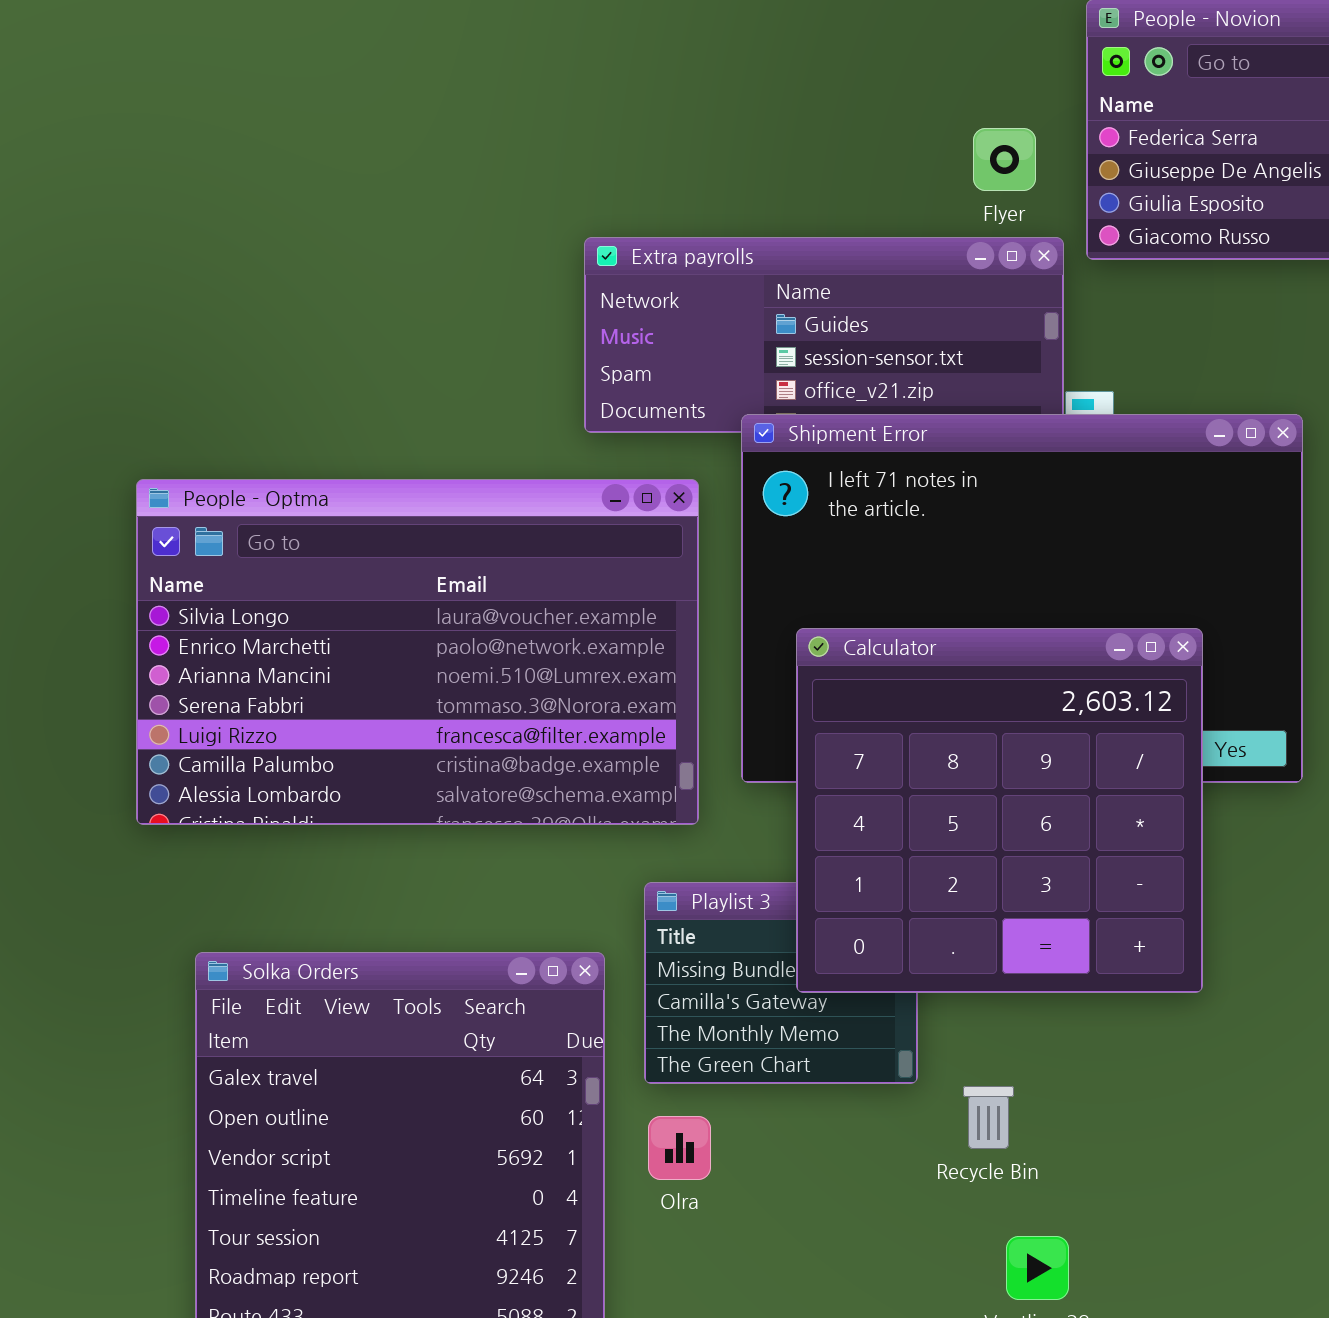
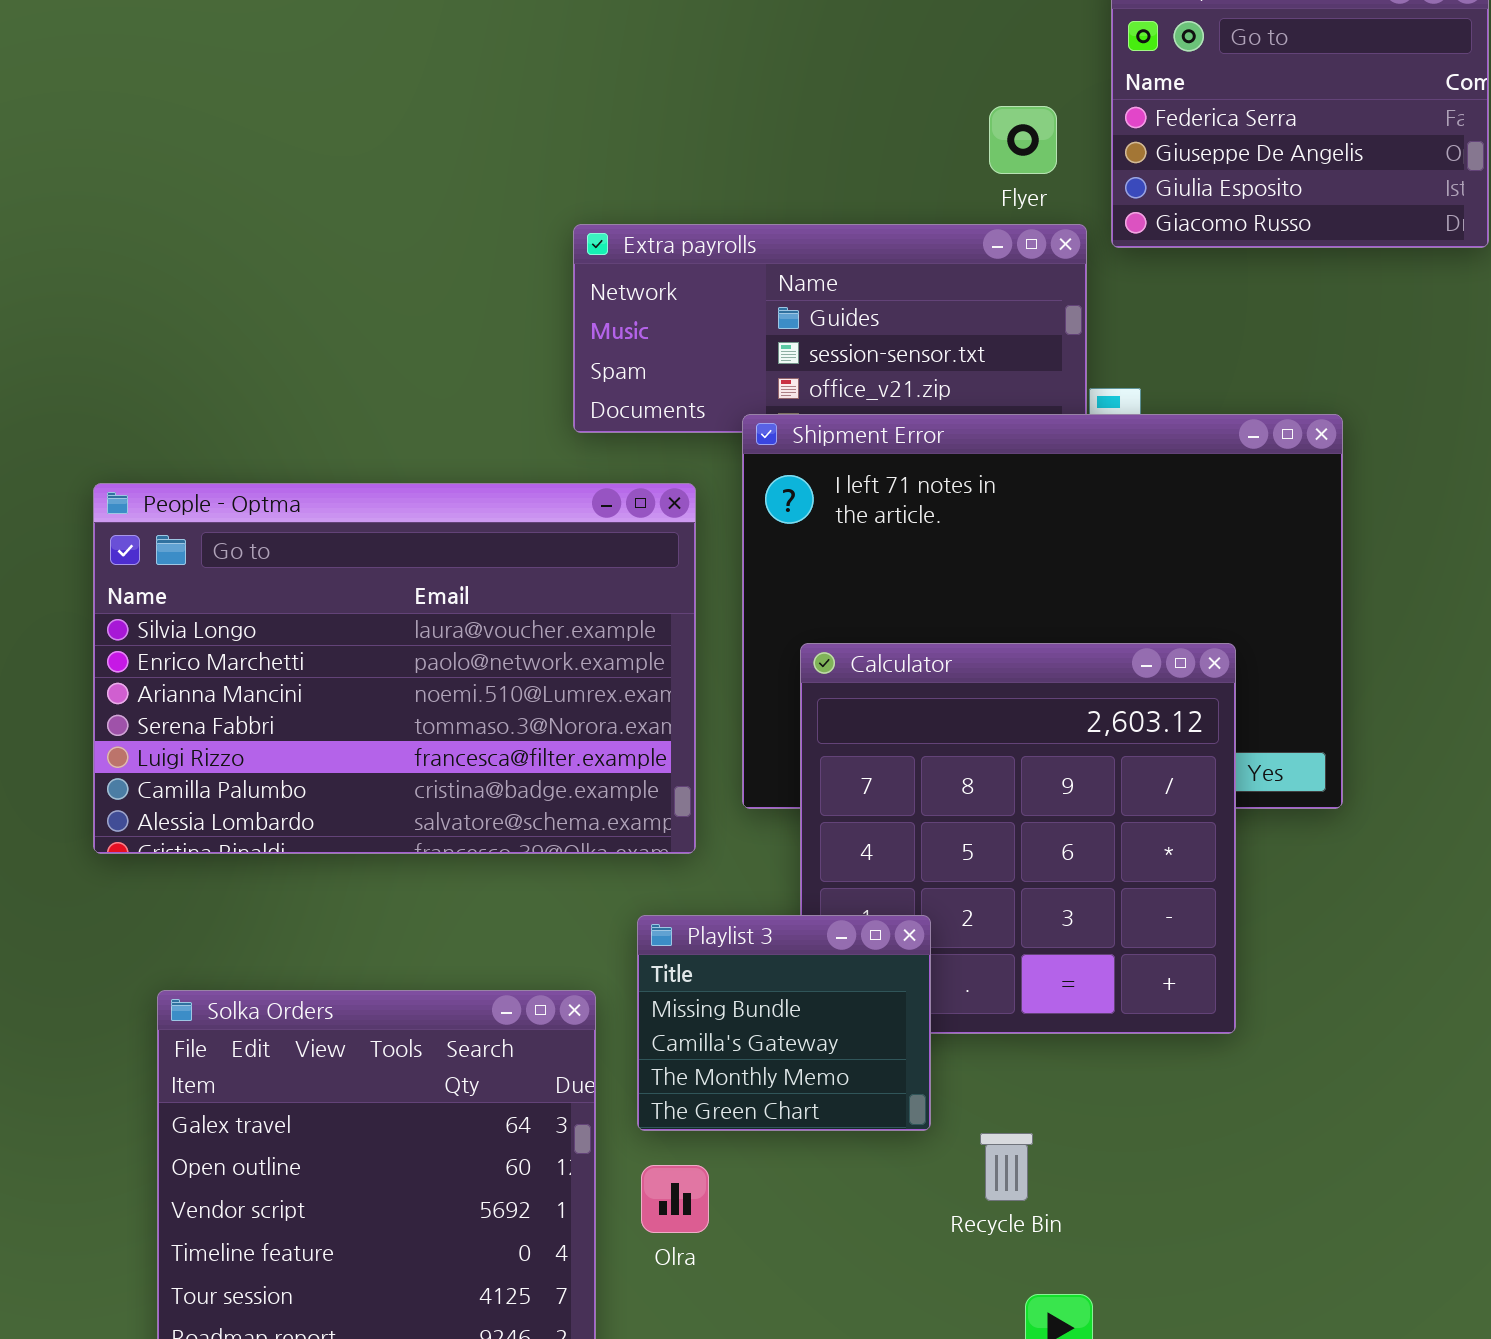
Playlist 3: [644,882,918,1084] -> [637,915,931,1131], raised

